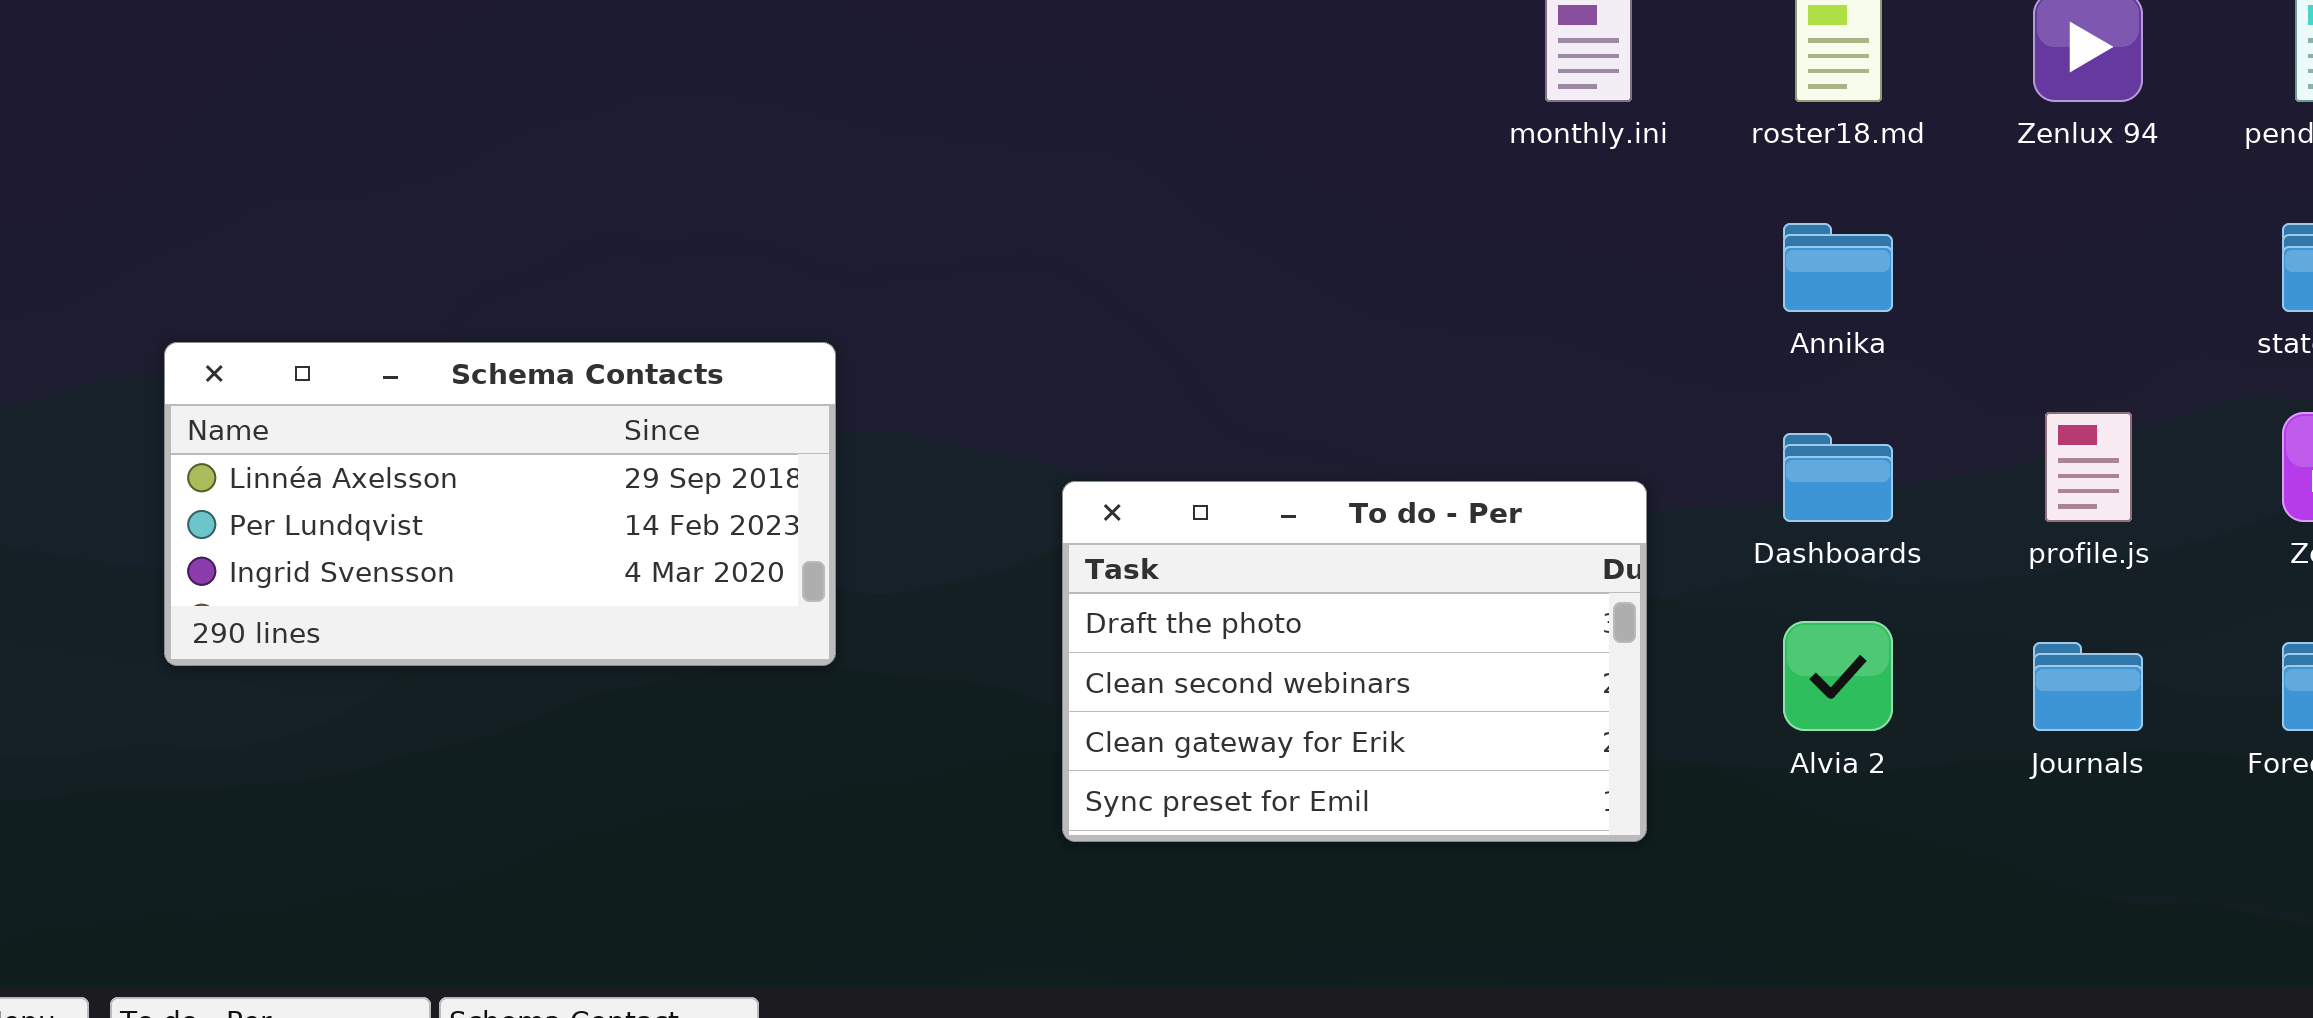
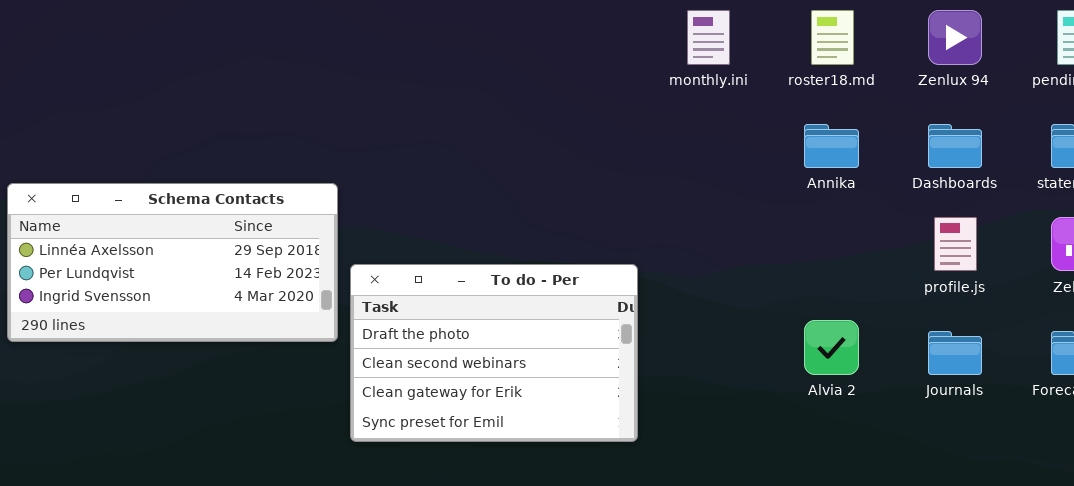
Dashboards: [1783,433,1893,522] -> [928,124,982,168], moved
To do - Per: [1062,481,1647,842] -> [350,264,638,442], moved

